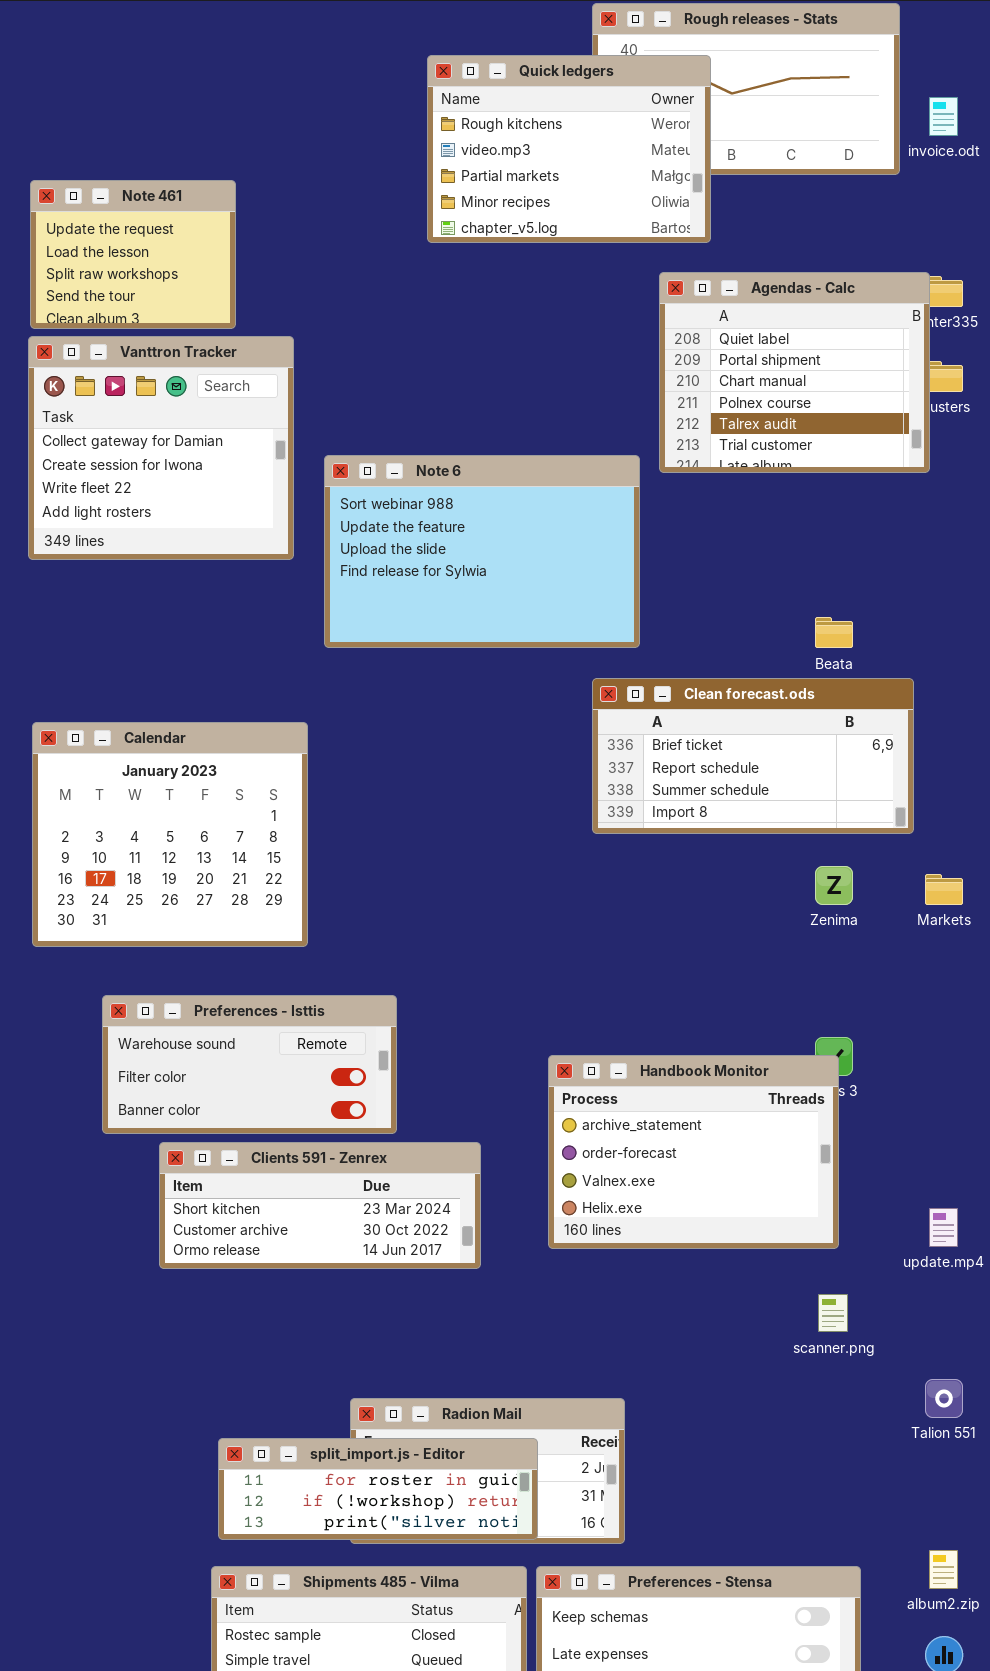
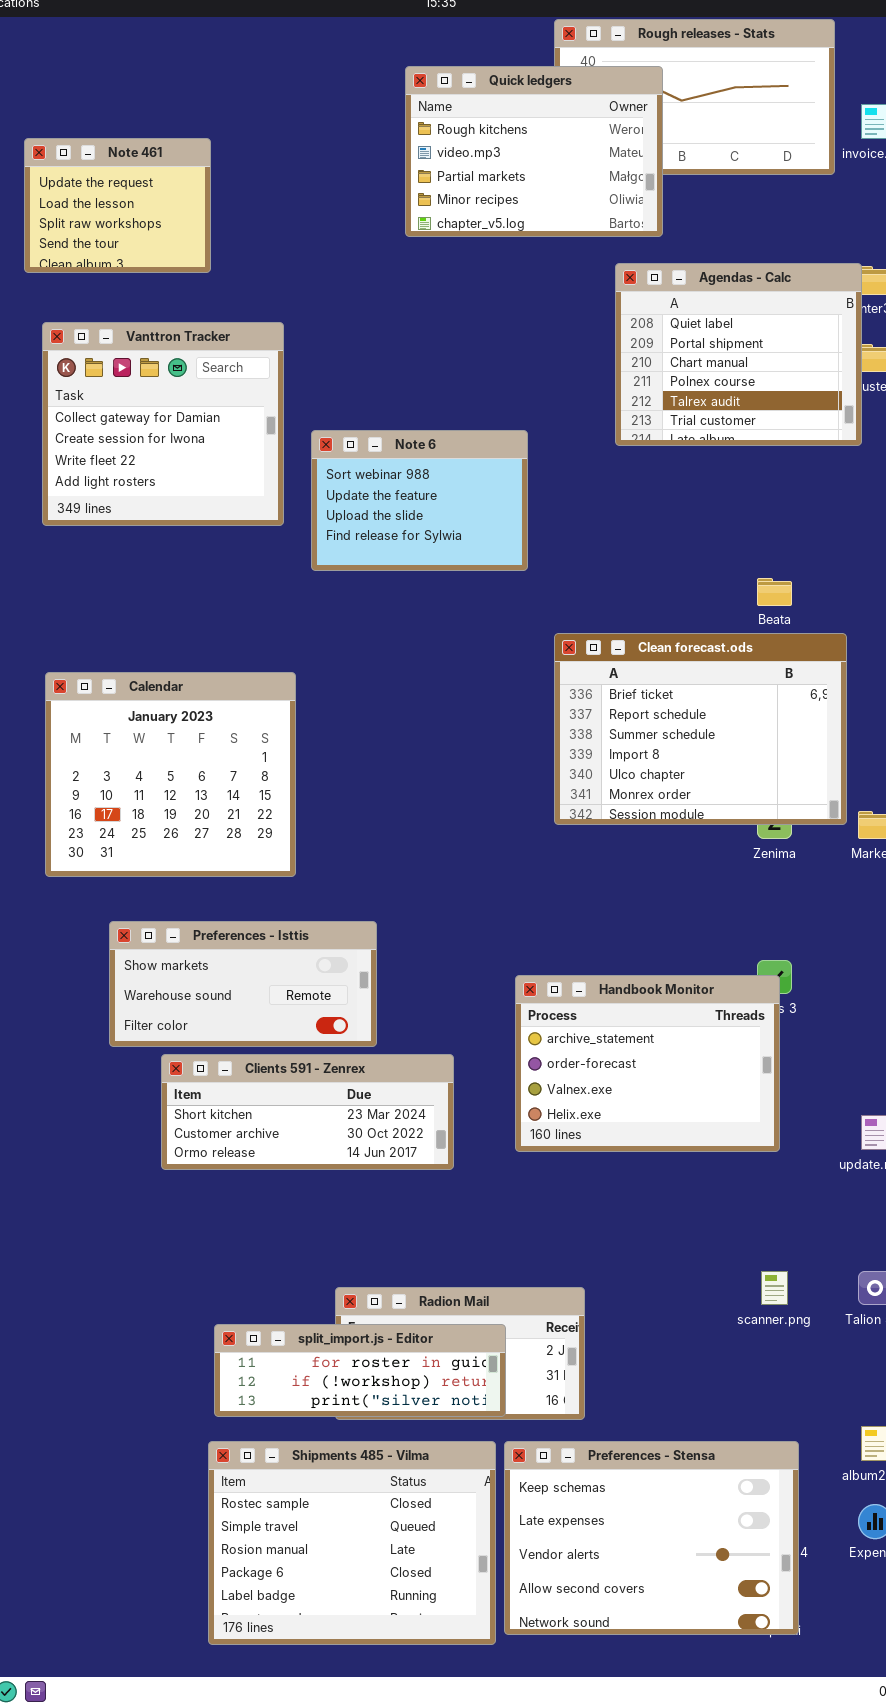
Note 461: [30,180,236,329] -> [24,138,211,273], moved
Note 6: [324,455,640,648] -> [311,430,528,571], resized
Clean forecast.ods: [592,678,914,834] -> [554,633,847,825], resized
Preferences - Isttis: [102,995,397,1134] -> [109,921,377,1047], scrolled up 1 row
scanner.png: [818,1294,848,1332] -> [761,1271,788,1305], moved

